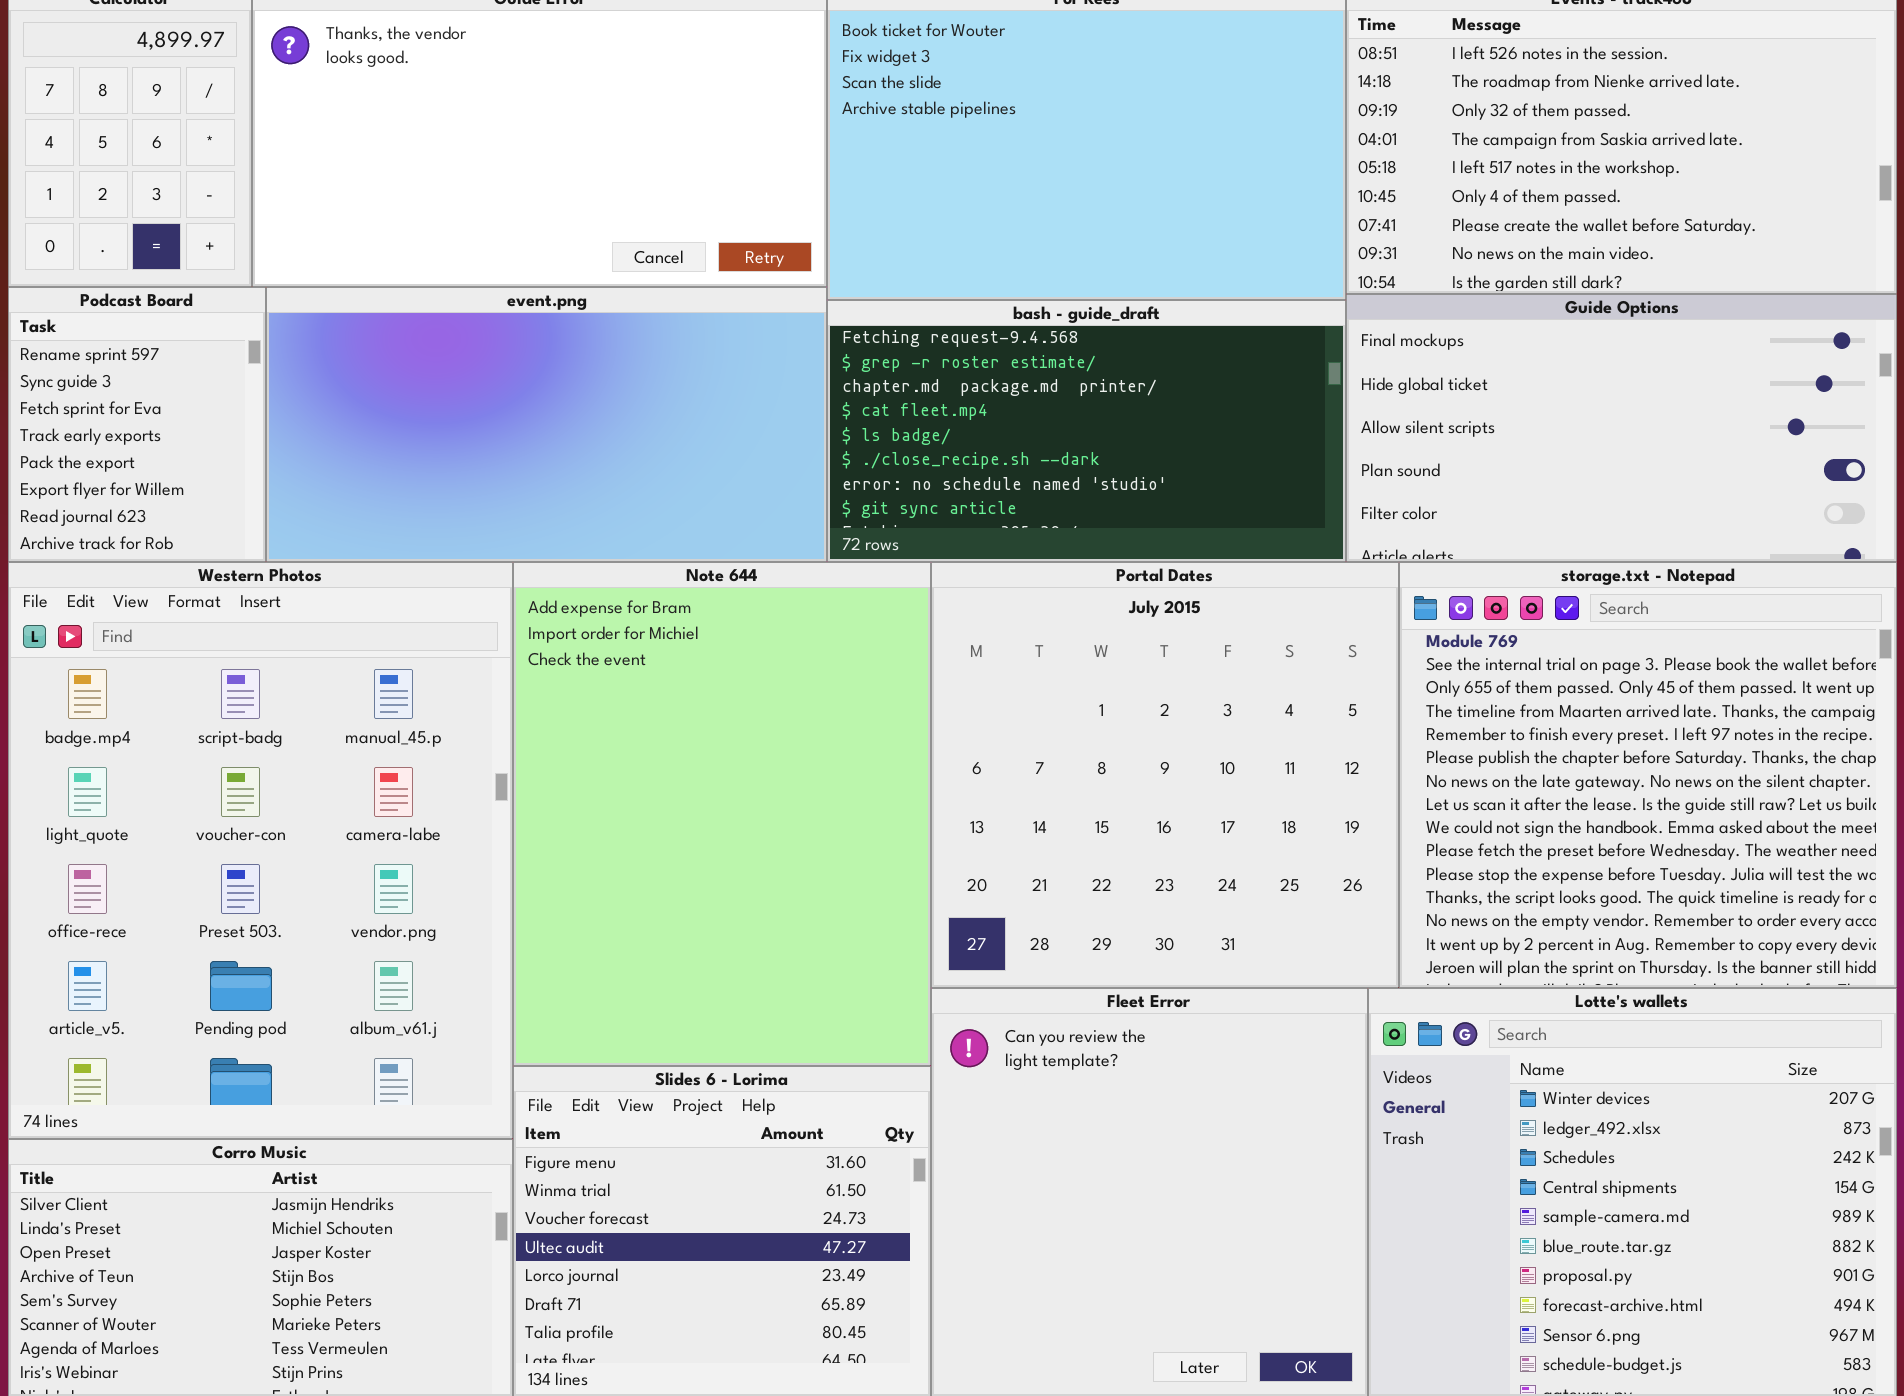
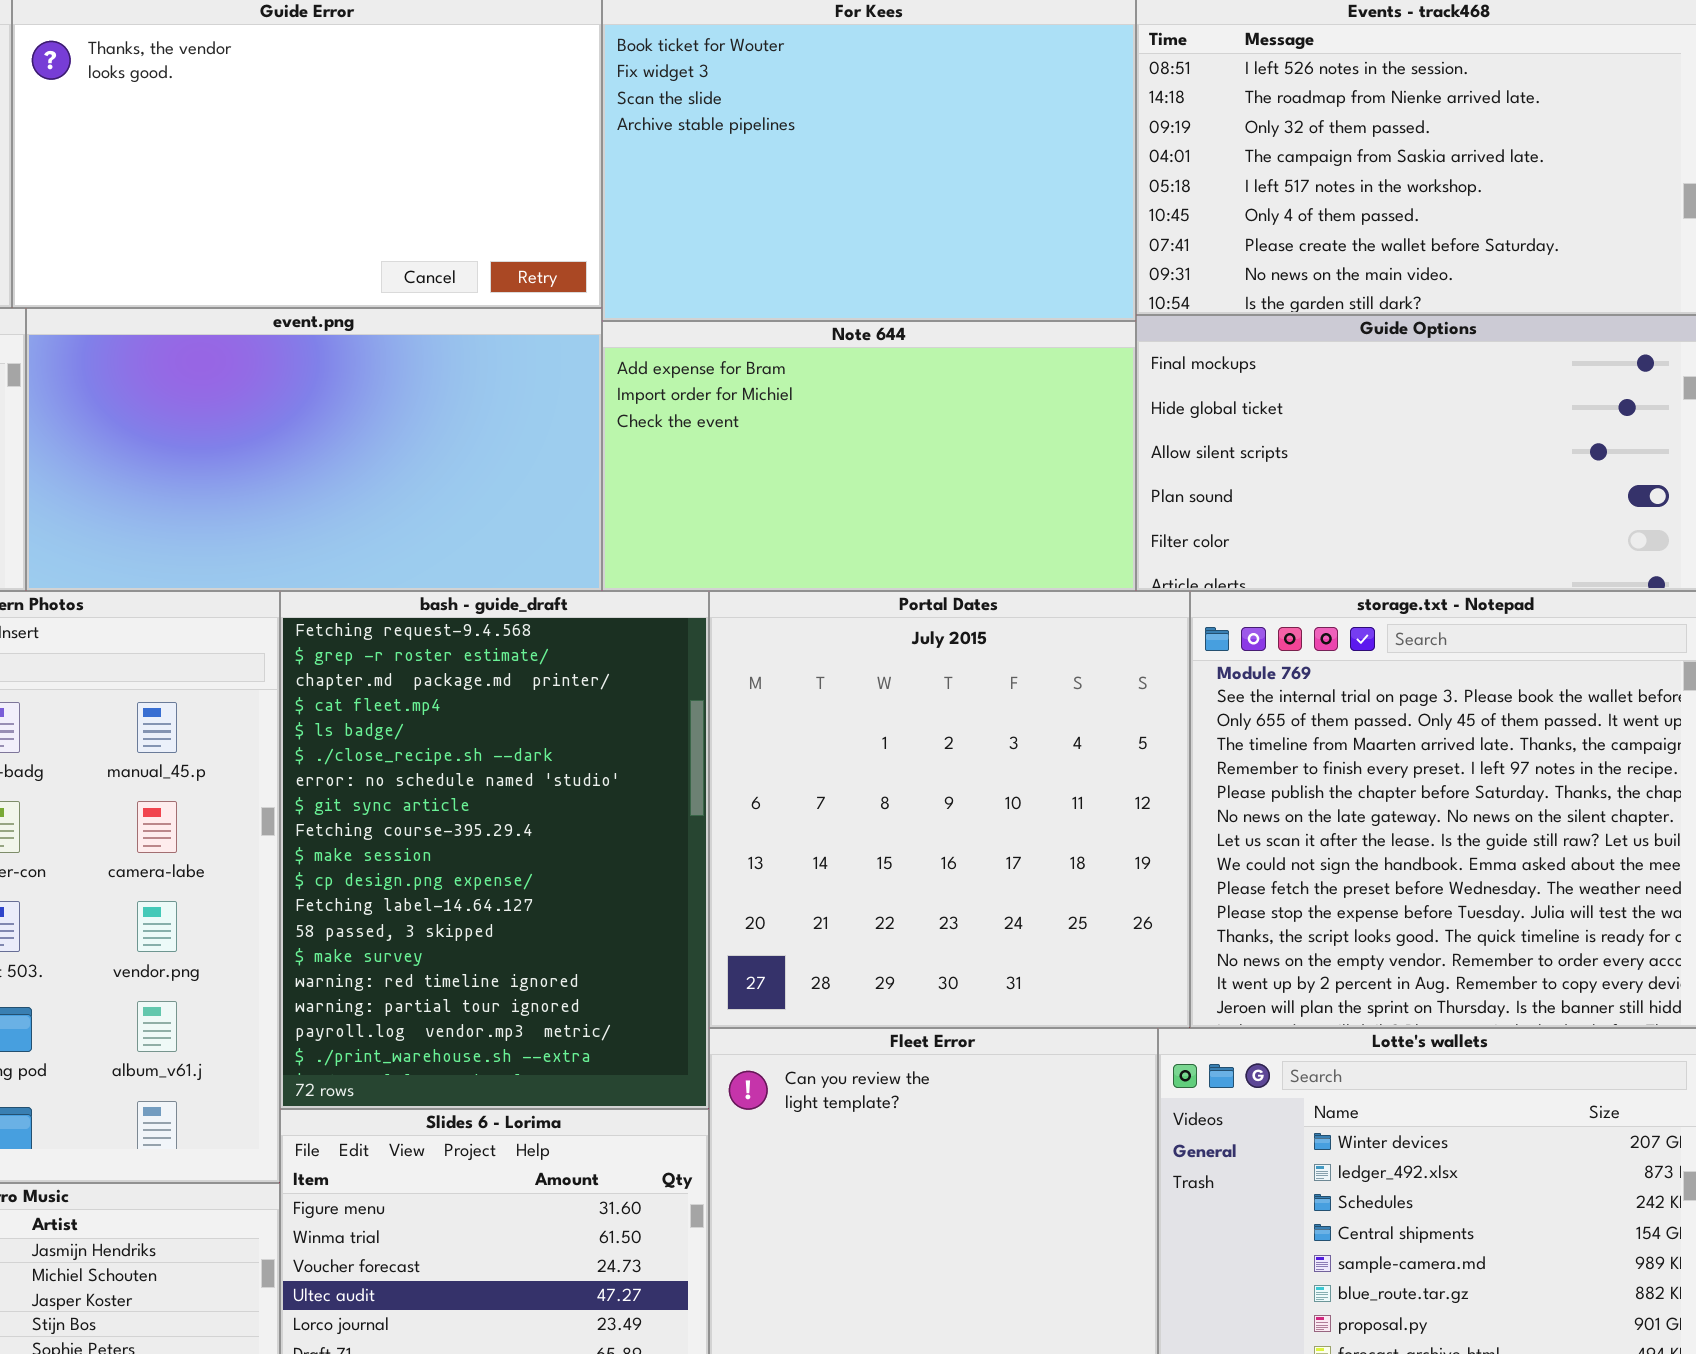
bash - guide_draft: [827,300,1346,562] -> [280,591,709,1109], moved, resized
Note 644: [513,562,931,1066] -> [602,321,1136,591], moved, resized

